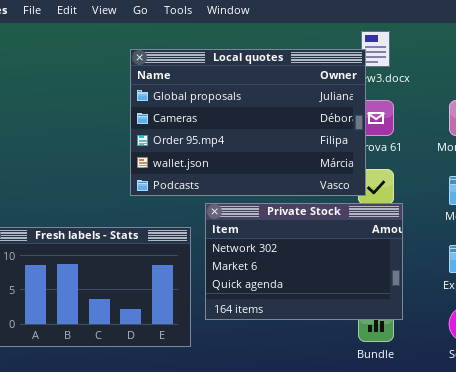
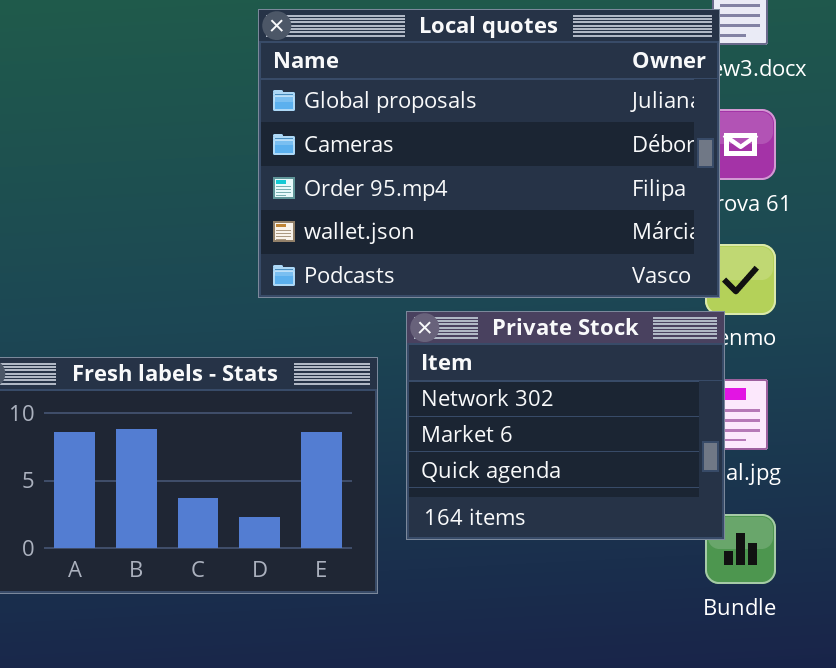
Private Stock: [205,203,403,320] -> [406,311,725,540], resized

